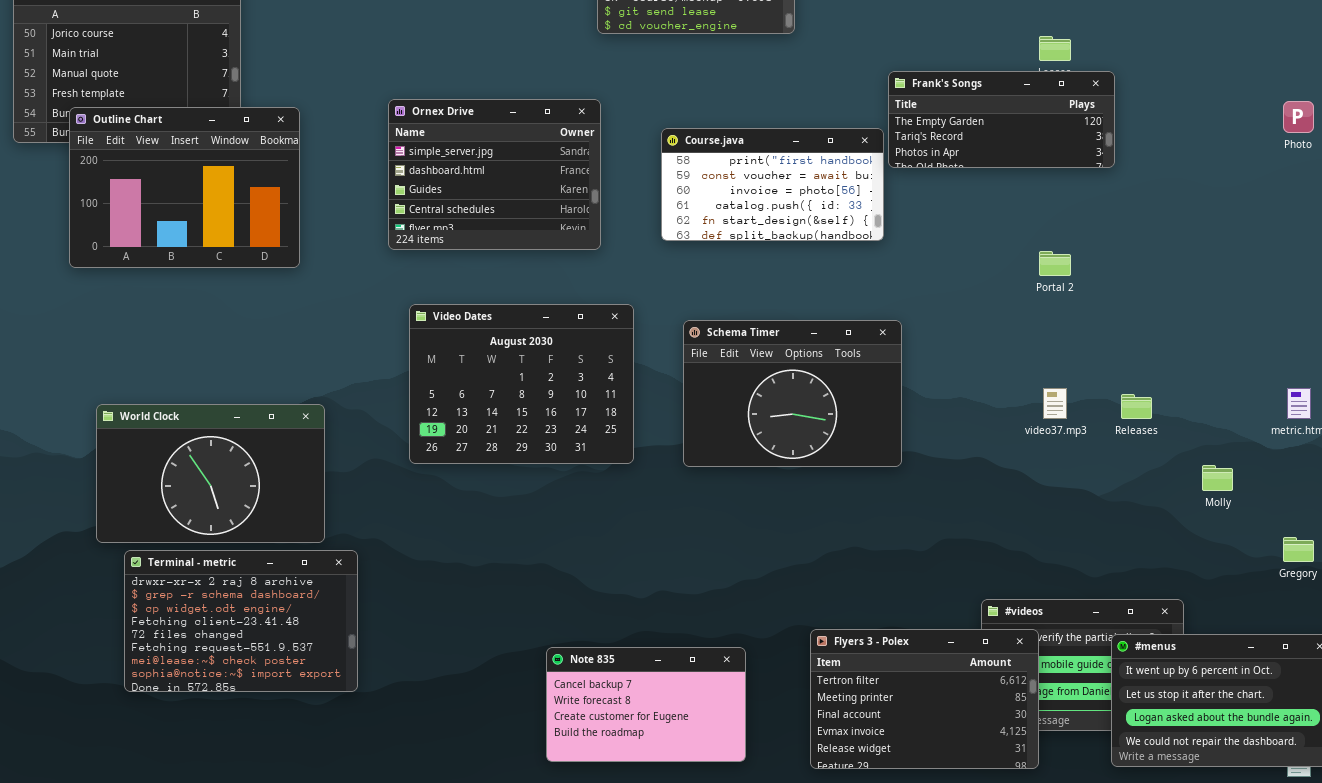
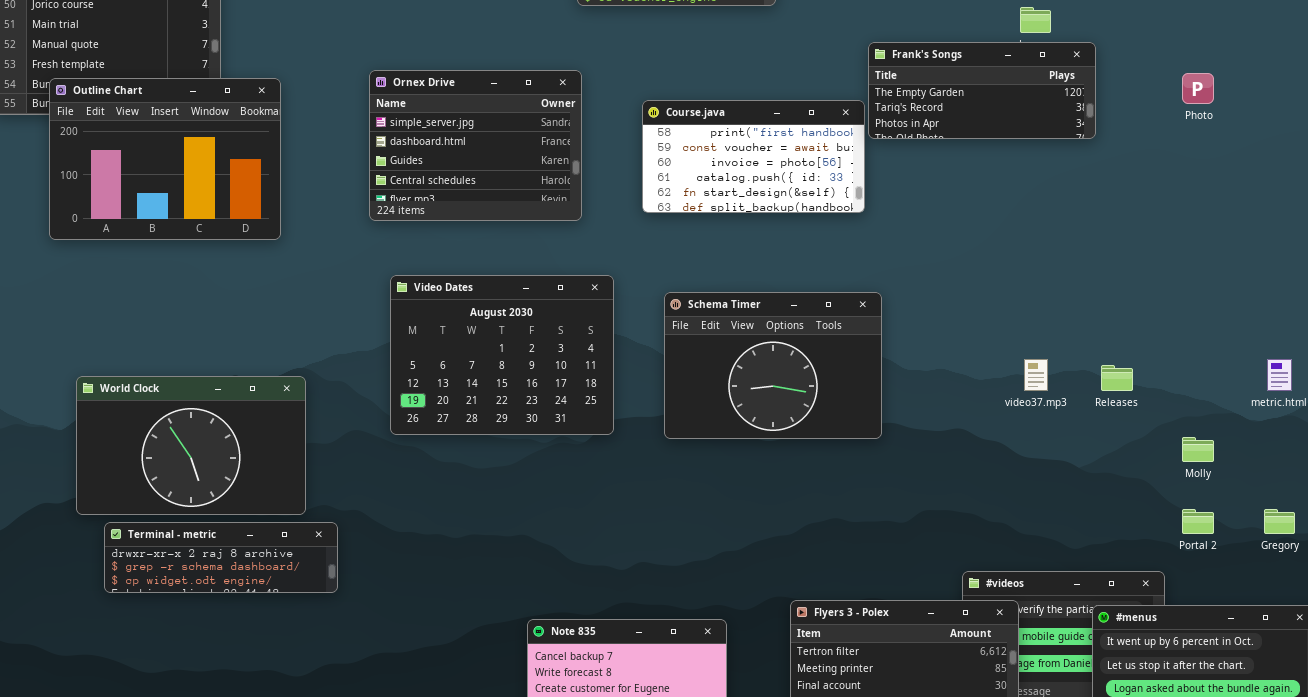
Photo: [1283,101,1314,133] -> [1182,73,1214,104], moved
Portal 2: [1039,251,1071,276] -> [1182,509,1214,534], moved
Terminal - metric: [124,550,358,692] -> [104,522,338,593], resized

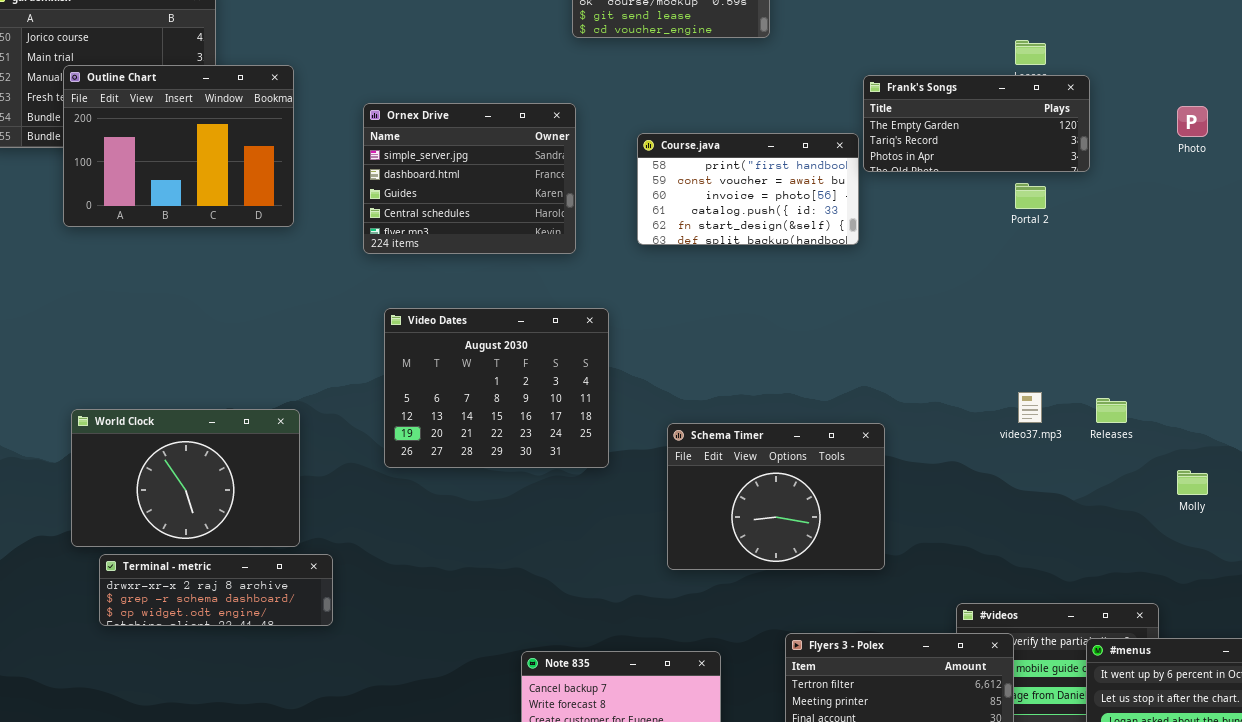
Outline Chart: [49,78,281,240] -> [63,65,294,227], moved
Schema Timer: [664,292,882,439] -> [667,423,885,570], moved
Portal 2: [1182,509,1214,534] -> [1015,183,1046,209], moved

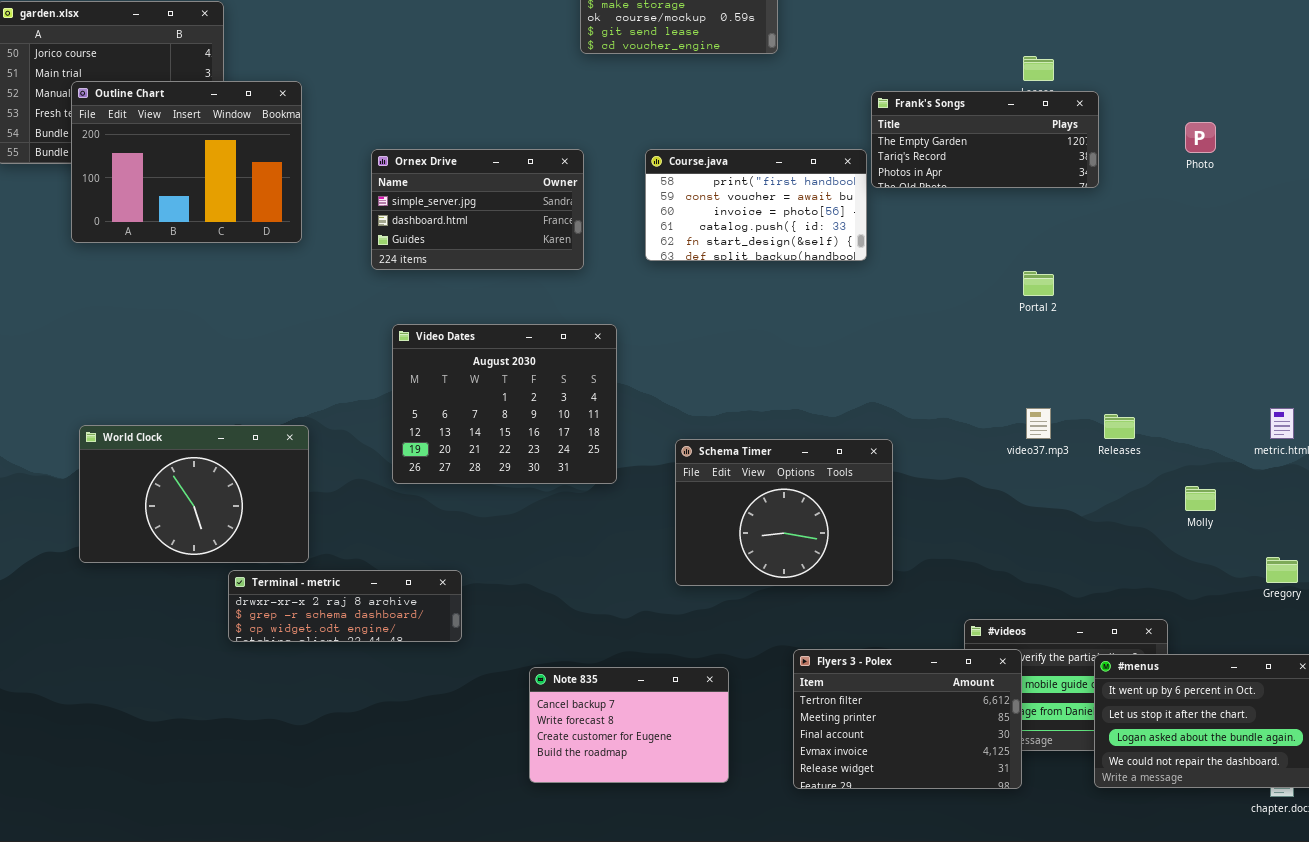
Ornex Drive: [363,103,576,254] -> [371,149,584,270], resized
Portal 2: [1015,183,1046,209] -> [1023,271,1054,296], moved
Terminal - metric: [99,554,333,626] -> [228,570,462,642], moved

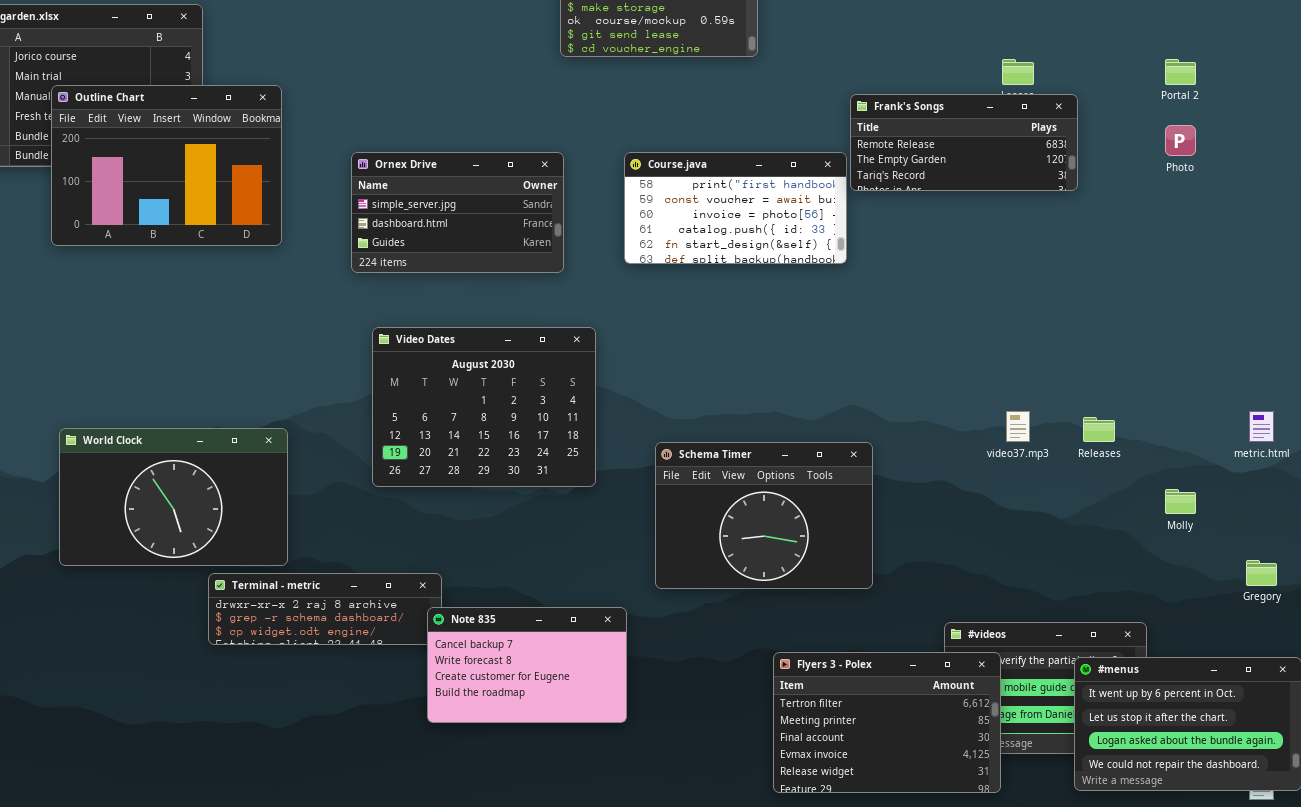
Frank's Songs: [871,91,1099,188] -> [850,94,1078,191], scrolled up 1 row
Portal 2: [1023,271,1054,296] -> [1165,59,1196,85], moved
Note 835: [529,667,729,783] -> [427,607,627,723], moved

